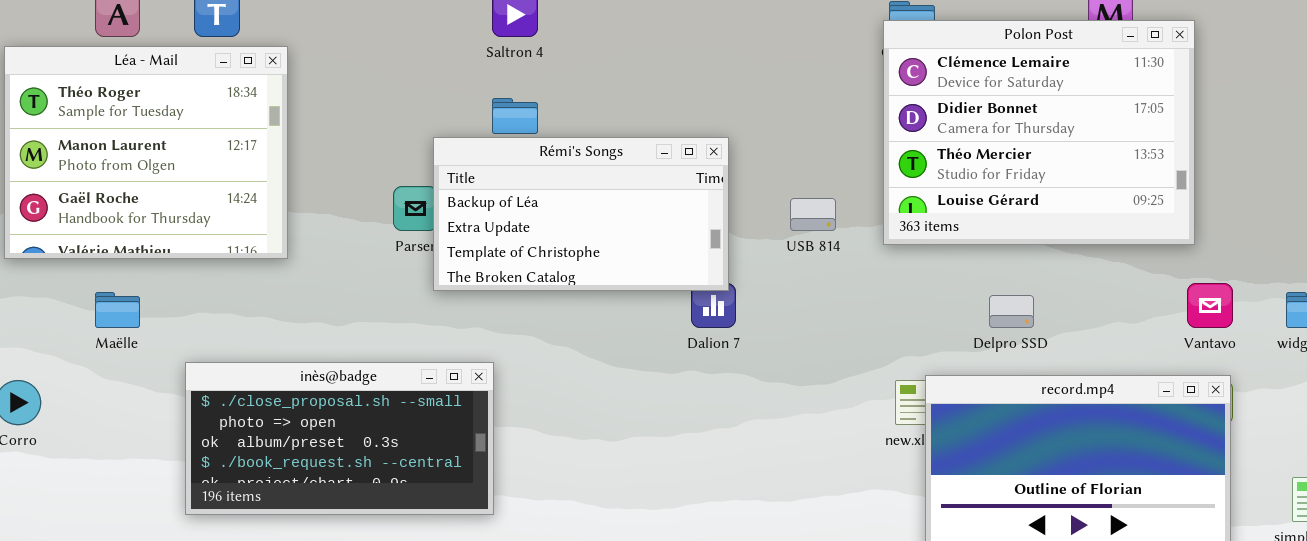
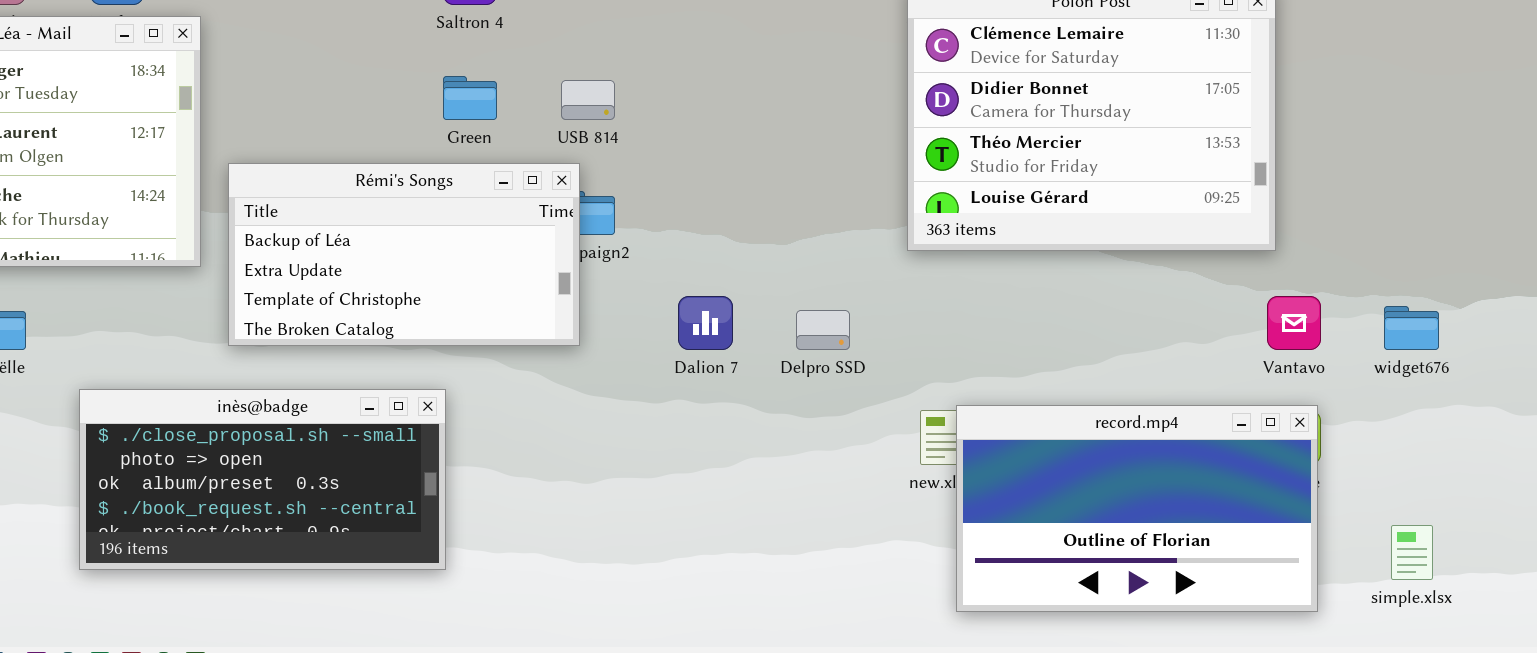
Rémi's Songs: [433,137,729,291] -> [228,163,580,346], moved
USB 814: [790,198,836,231] -> [561,80,615,120], moved
Delpro SSD: [989,295,1034,328] -> [796,310,850,350], moved

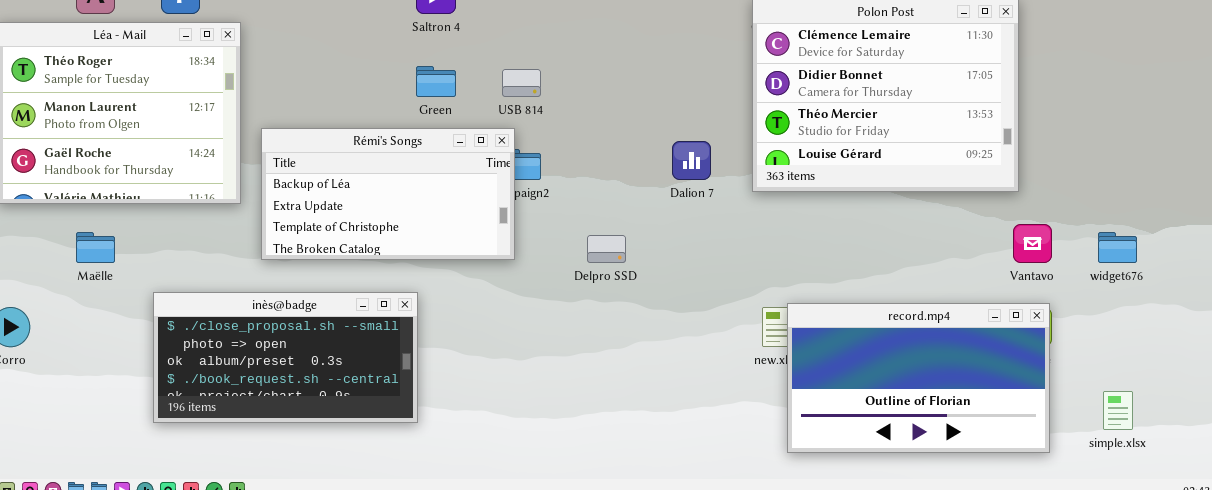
Dalion 7: [678,296,733,350] -> [672,141,711,180], moved
Delpro SSD: [796,310,850,350] -> [587,235,626,263], moved

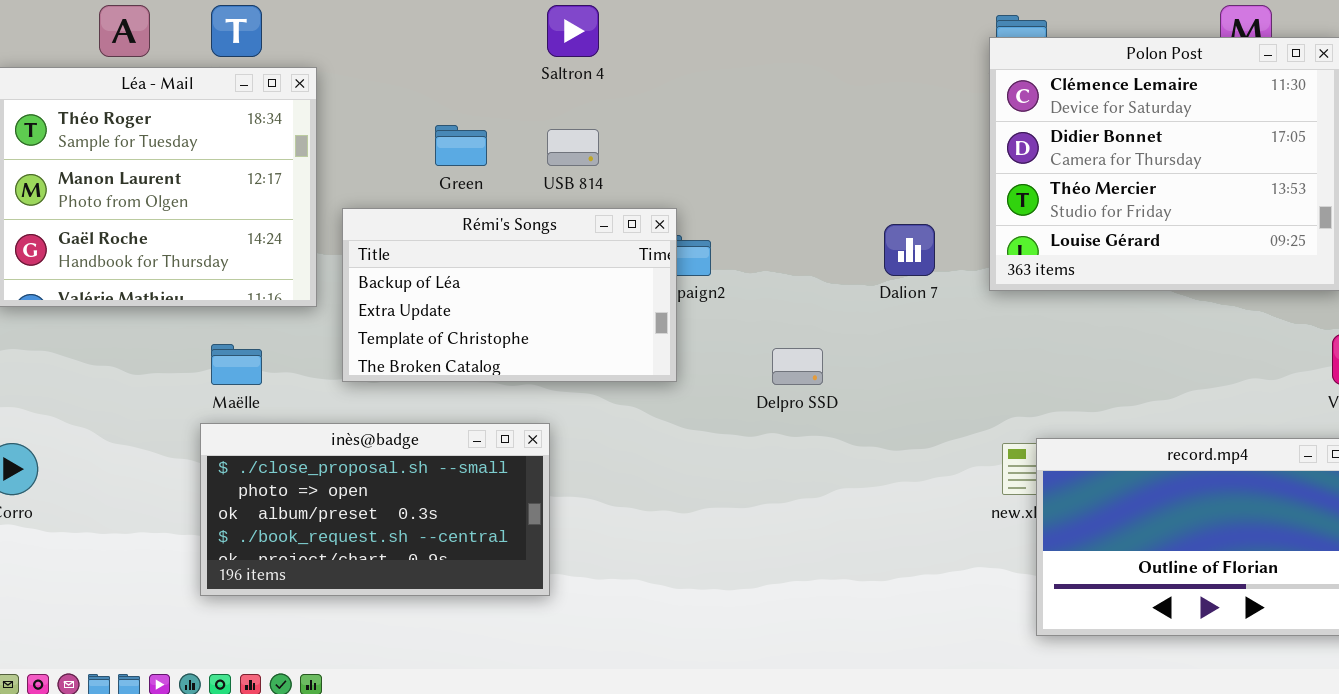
Green: [416,66,456,97] -> [435,125,487,166], moved
USB 814: [502,69,541,97] -> [547,129,599,166], moved
Maëlle: [76,232,115,263] -> [211,344,262,385], moved

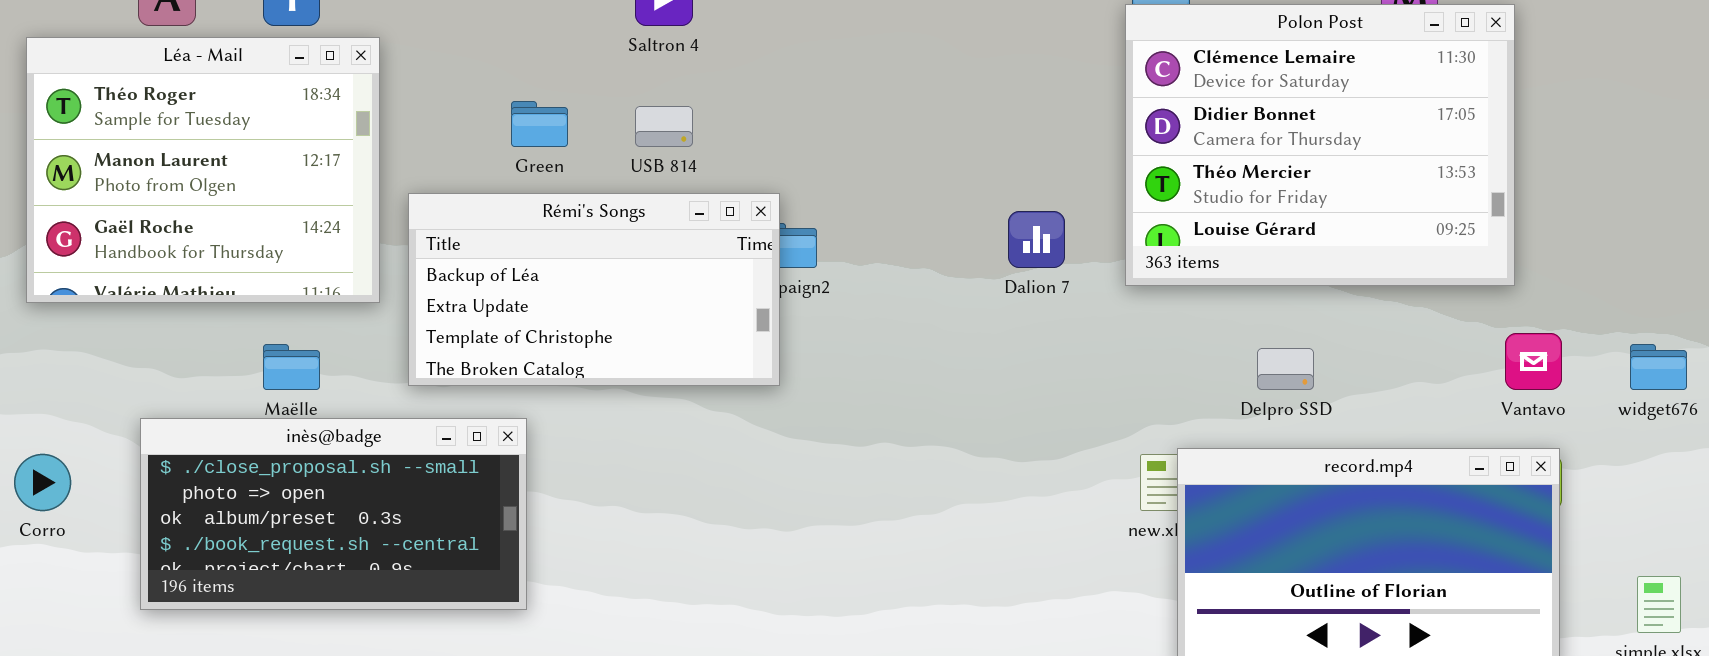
Delpro SSD: [772,348,823,385] -> [1257,348,1314,390], moved
inès@badge: [200,423,550,596] -> [140,418,527,610], moved

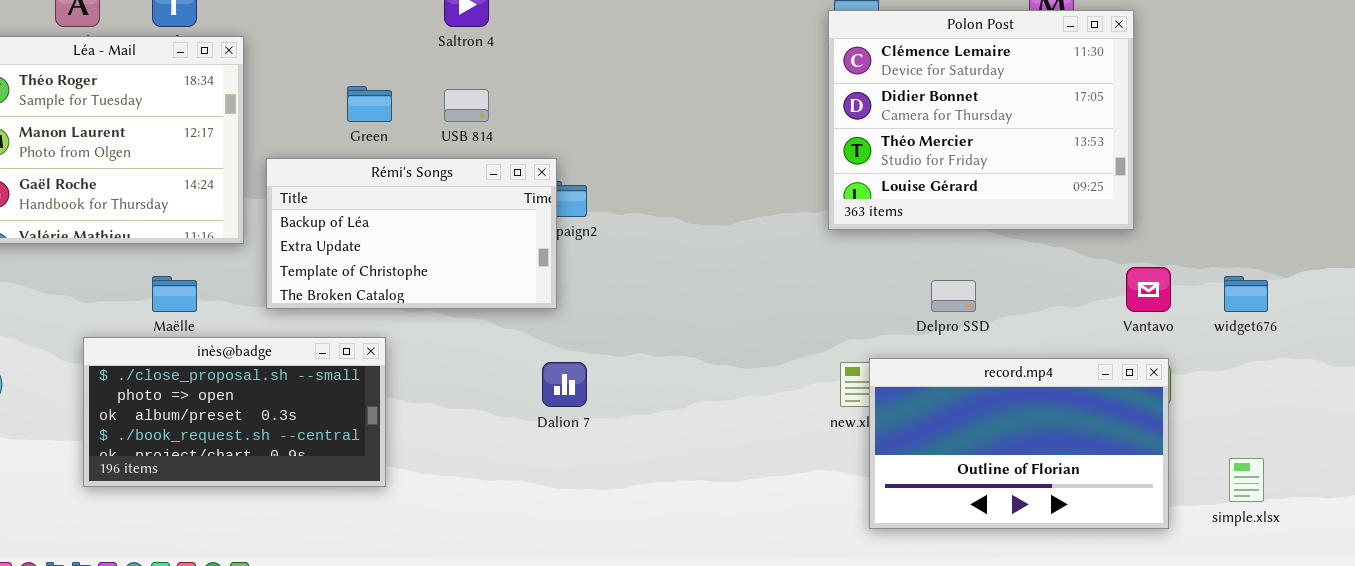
Dalion 7: [1008,211,1065,268] -> [542,362,587,407], moved
inès@badge: [140,418,527,610] -> [83,337,386,487], moved

